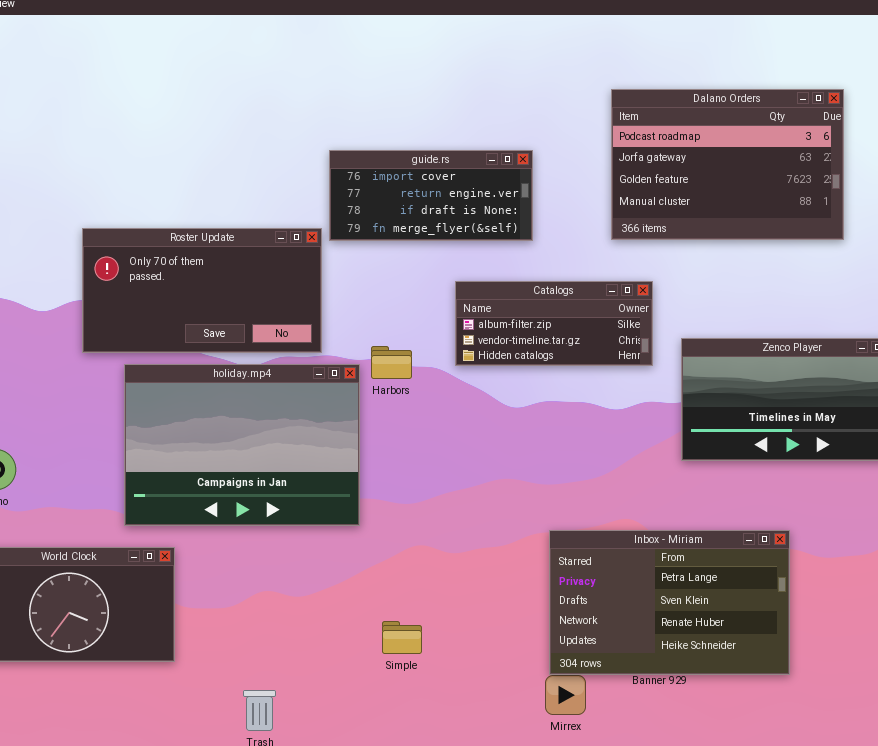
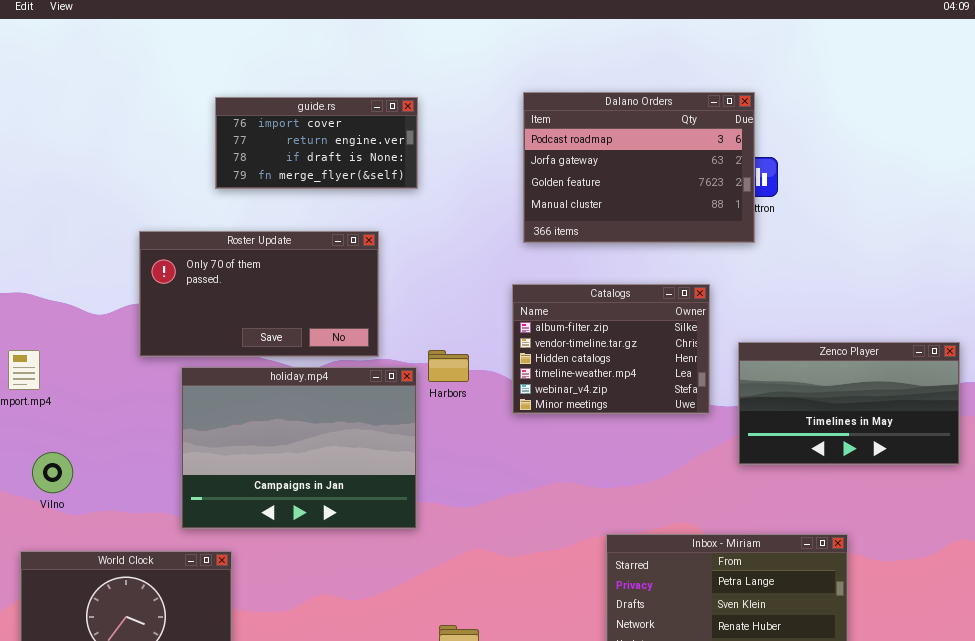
Dalano Orders: [611,89,844,240] -> [523,92,755,243], moved
guide.rs: [329,150,533,241] -> [215,97,418,189], moved
Catalogs: [455,281,653,366] -> [512,284,710,414], resized

